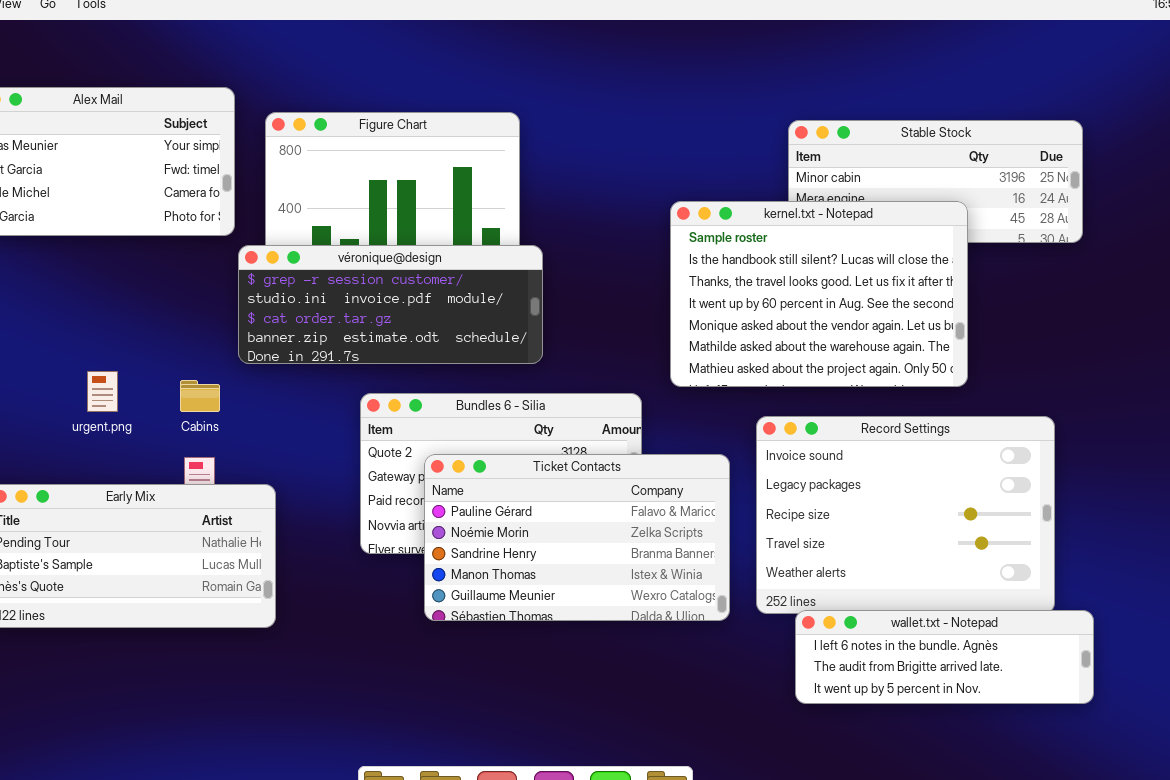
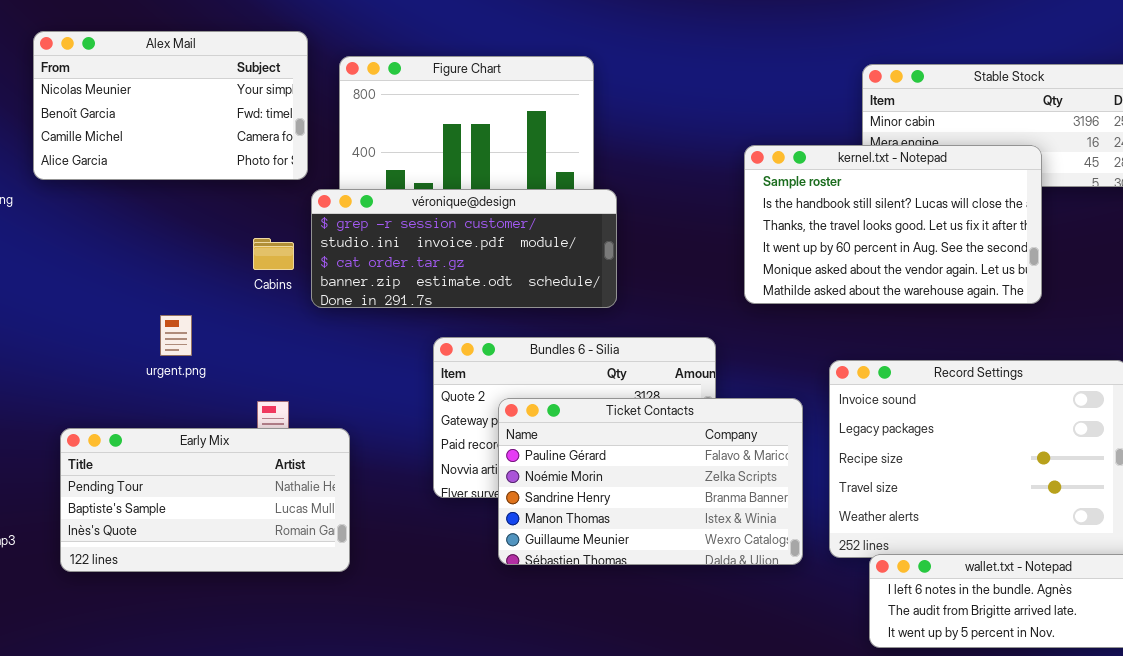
kernel.txt - Notepad: [670,201,968,387] -> [744,145,1042,304], resized
Cabins: [180,380,220,412] -> [253,238,294,270], moved

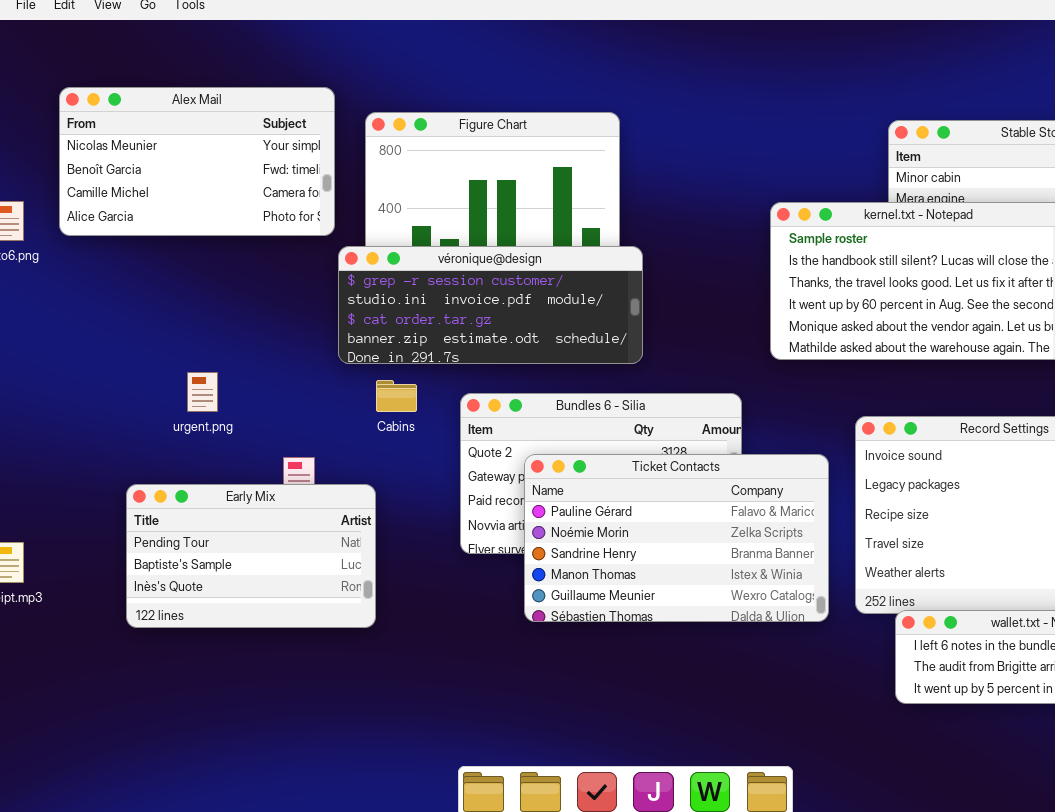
Cabins: [253,238,294,270] -> [376,380,417,412], moved
Early Mix: [60,428,350,572] -> [126,484,376,628], resized

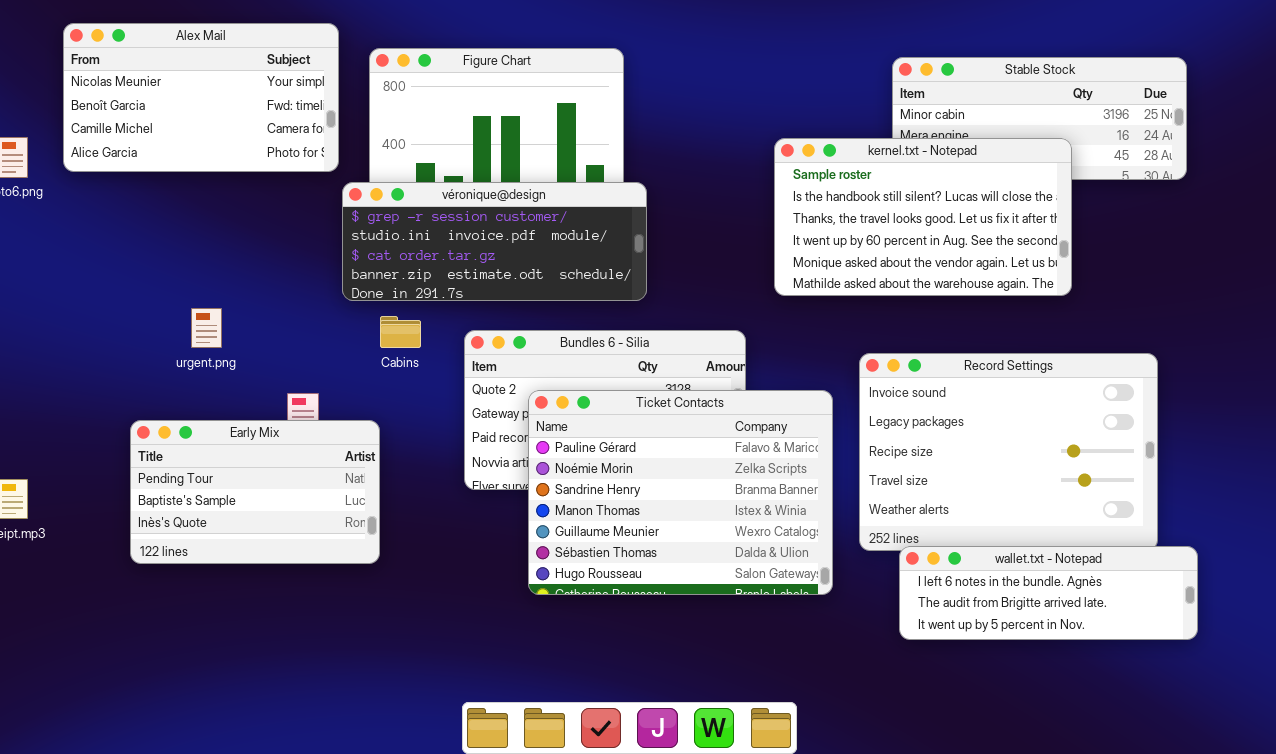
Ticket Contacts: [524,454,829,622] -> [528,390,833,595], resized

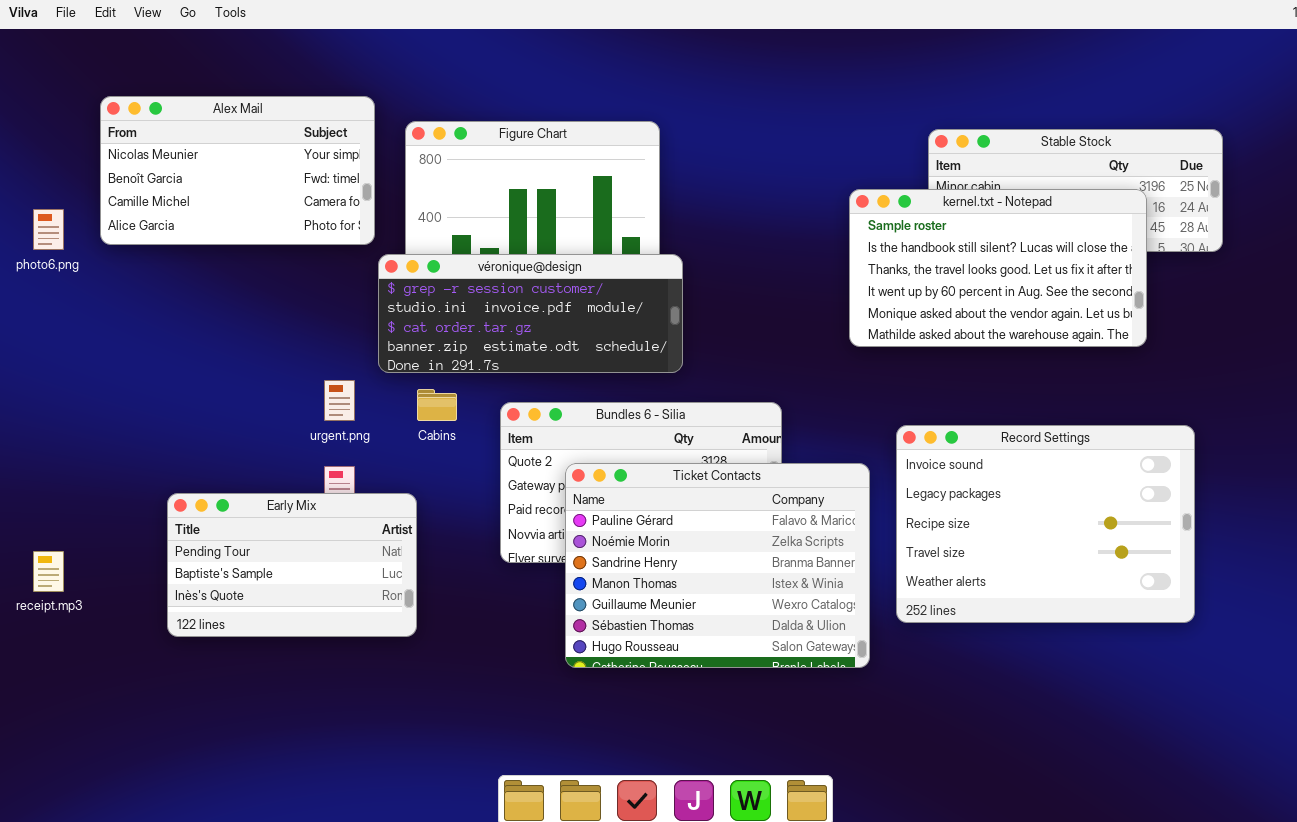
kernel.txt - Notepad: [774,138,1072,296] -> [849,189,1147,347], moved
urgent.png: [191,308,222,348] -> [324,380,355,421], moved
wallet.txt - Notepad: [899,546,1198,640] -> none, closed

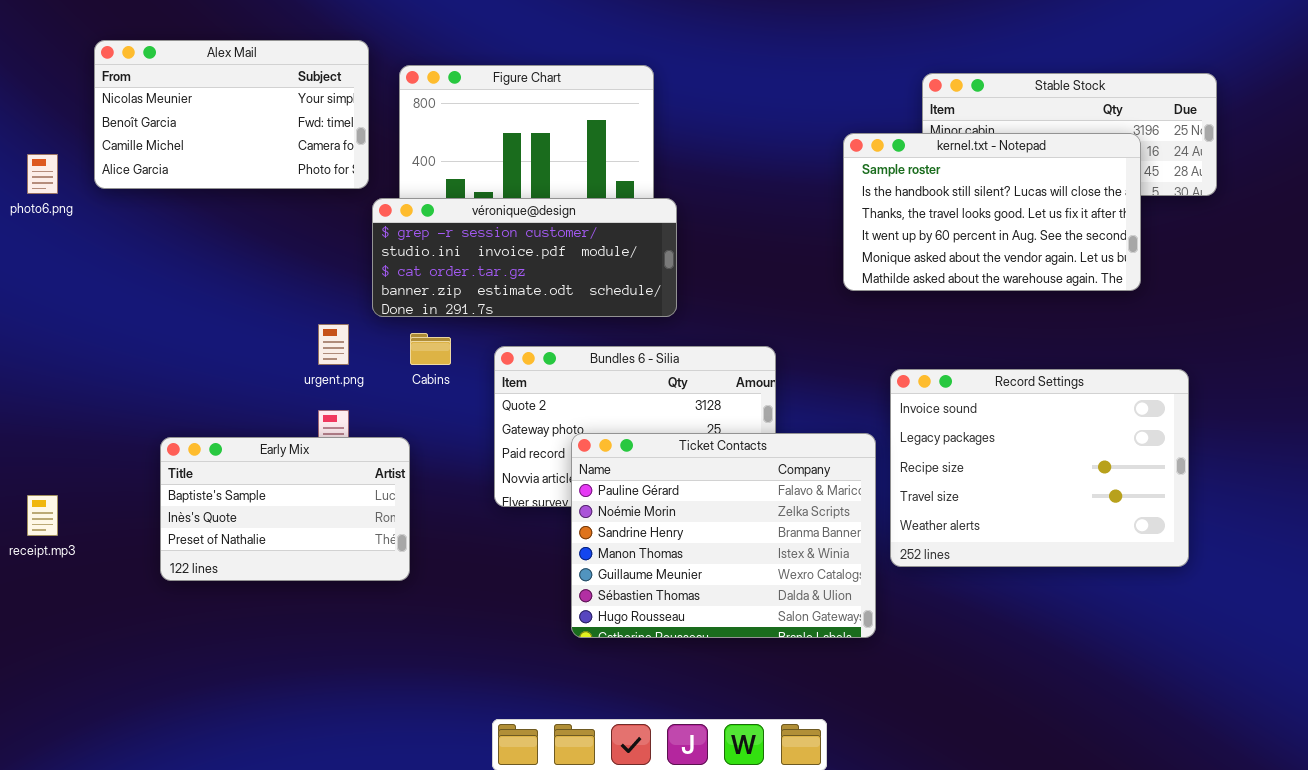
Ticket Contacts: [565,463,870,668] -> [571,433,876,638], moved
Early Mix: [167,493,417,637] -> [160,437,410,581], scrolled down 1 row

